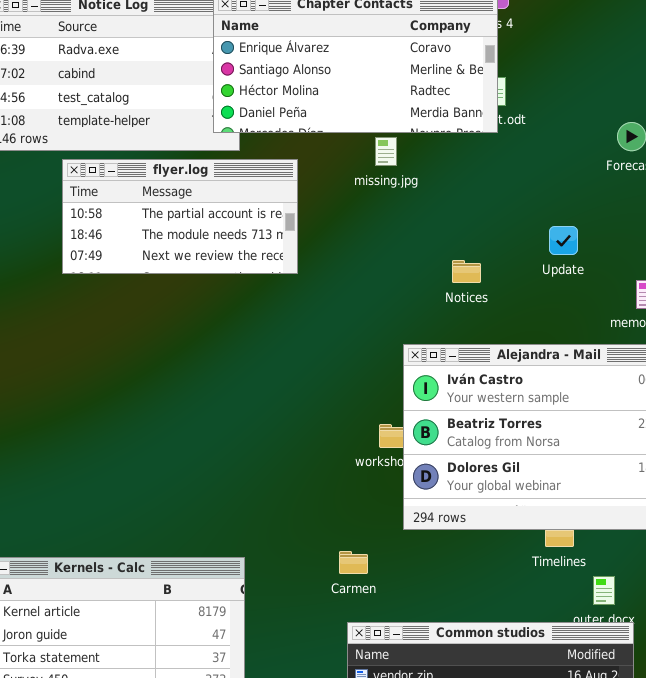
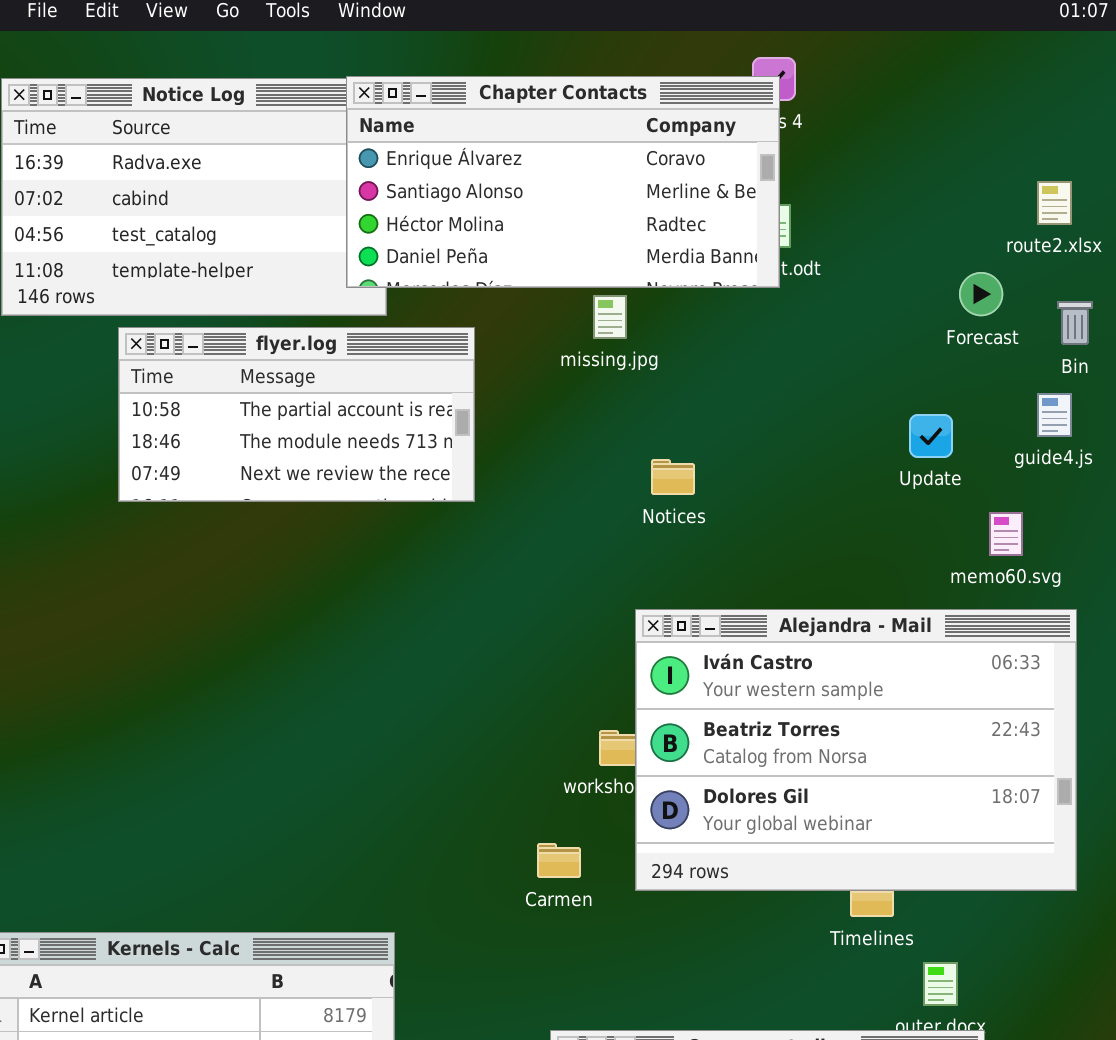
Update: [549,226,578,255] -> [909,414,953,458], moved
Notices: [452,260,481,283] -> [651,459,695,495], moved
Carmen: [339,551,368,574] -> [537,843,581,878], moved

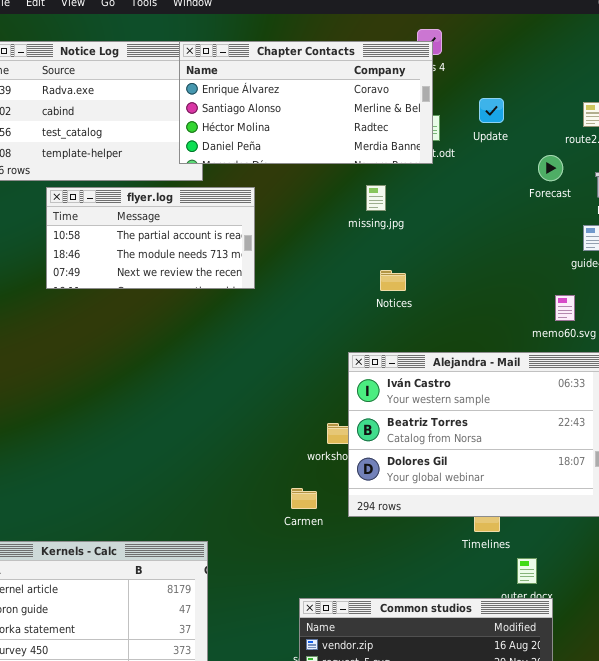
missing.jpg: [593,295,627,339] -> [366,185,386,211], moved
Update: [909,414,953,458] -> [479,98,504,123], moved
Notices: [651,459,695,495] -> [380,270,406,291], moved

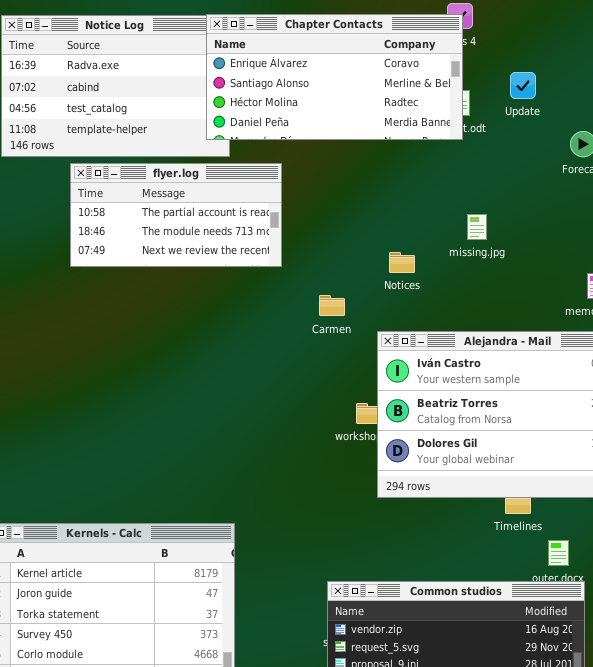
missing.jpg: [366,185,386,211] -> [467,214,487,240], moved
Notices: [380,270,406,291] -> [389,252,415,273], moved
Carmen: [291,488,317,509] -> [319,295,345,316], moved

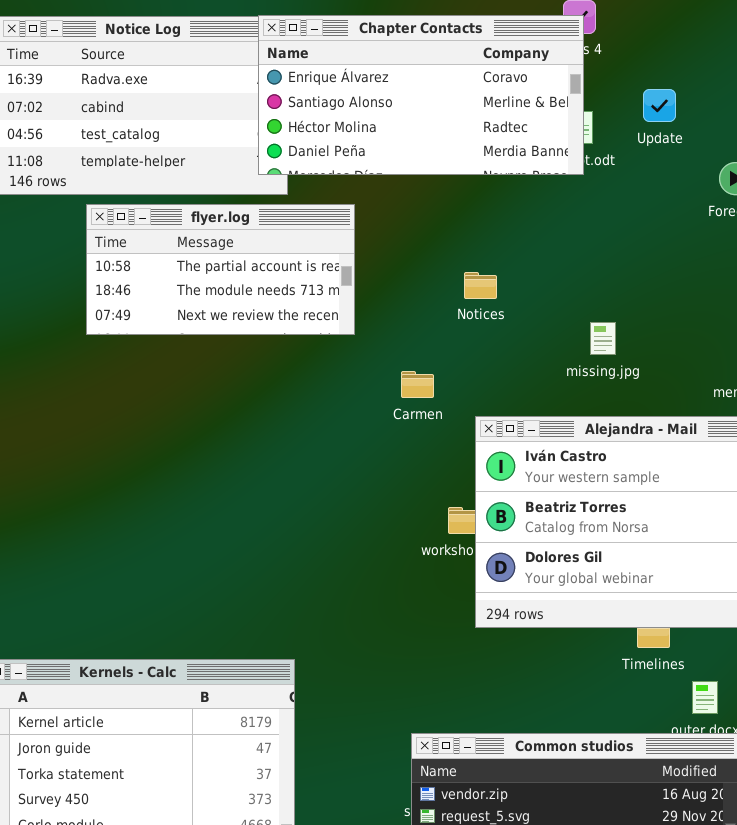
missing.jpg: [467,214,487,240] -> [590,322,616,355], moved
Notices: [389,252,415,273] -> [464,272,497,299], moved

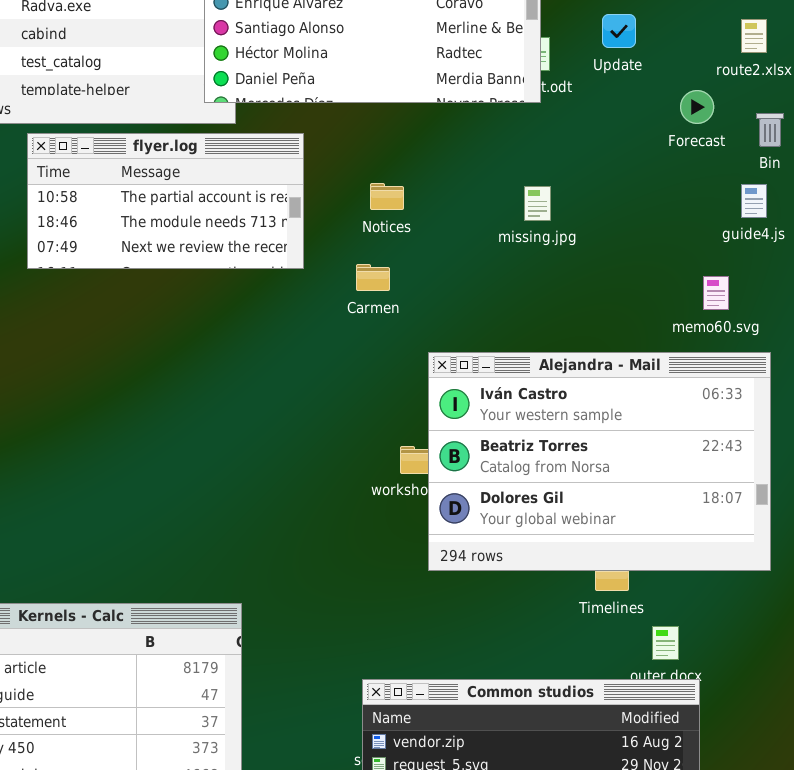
Notices: [464,272,497,299] -> [370,183,404,210], moved
missing.jpg: [590,322,616,355] -> [524,186,551,221], moved
Carmen: [401,371,434,398] -> [356,264,390,291], moved

